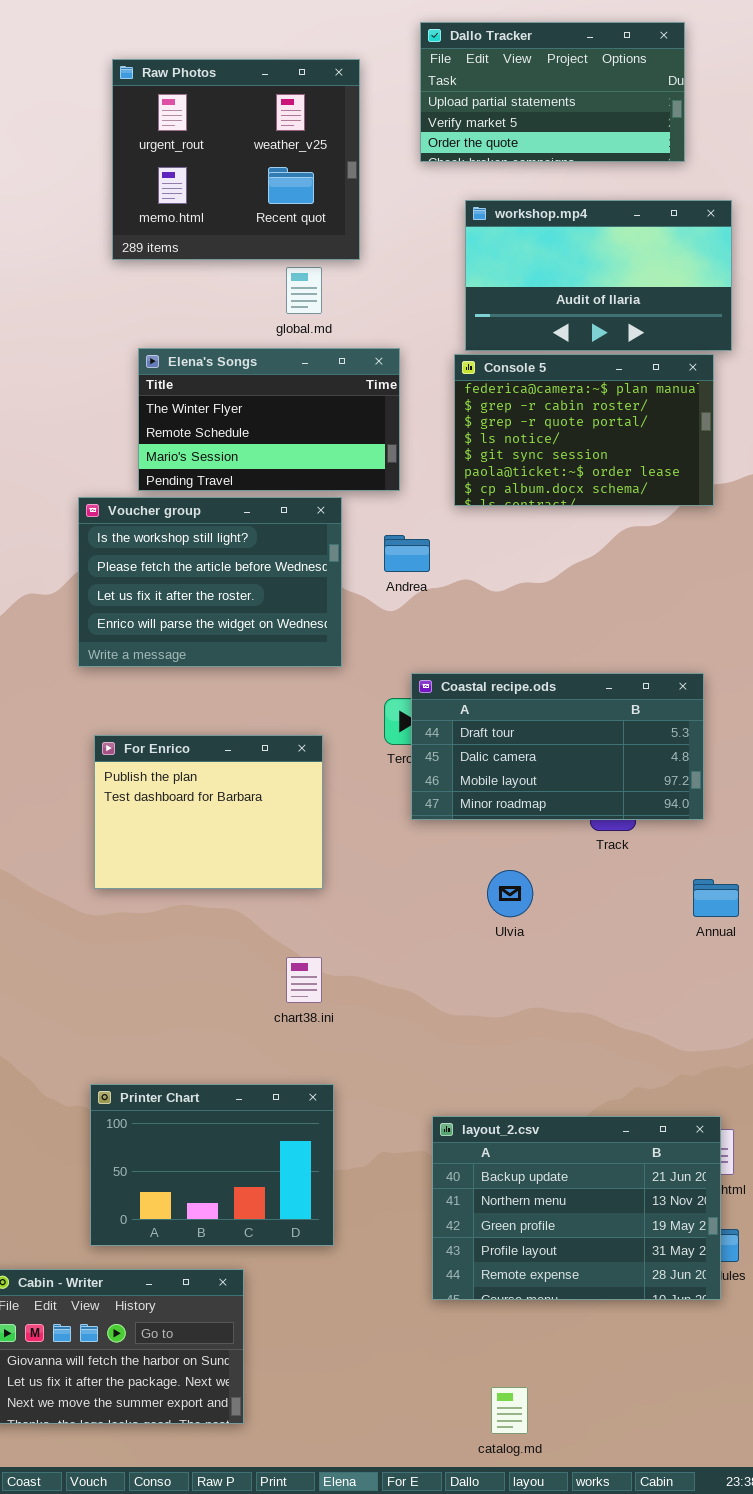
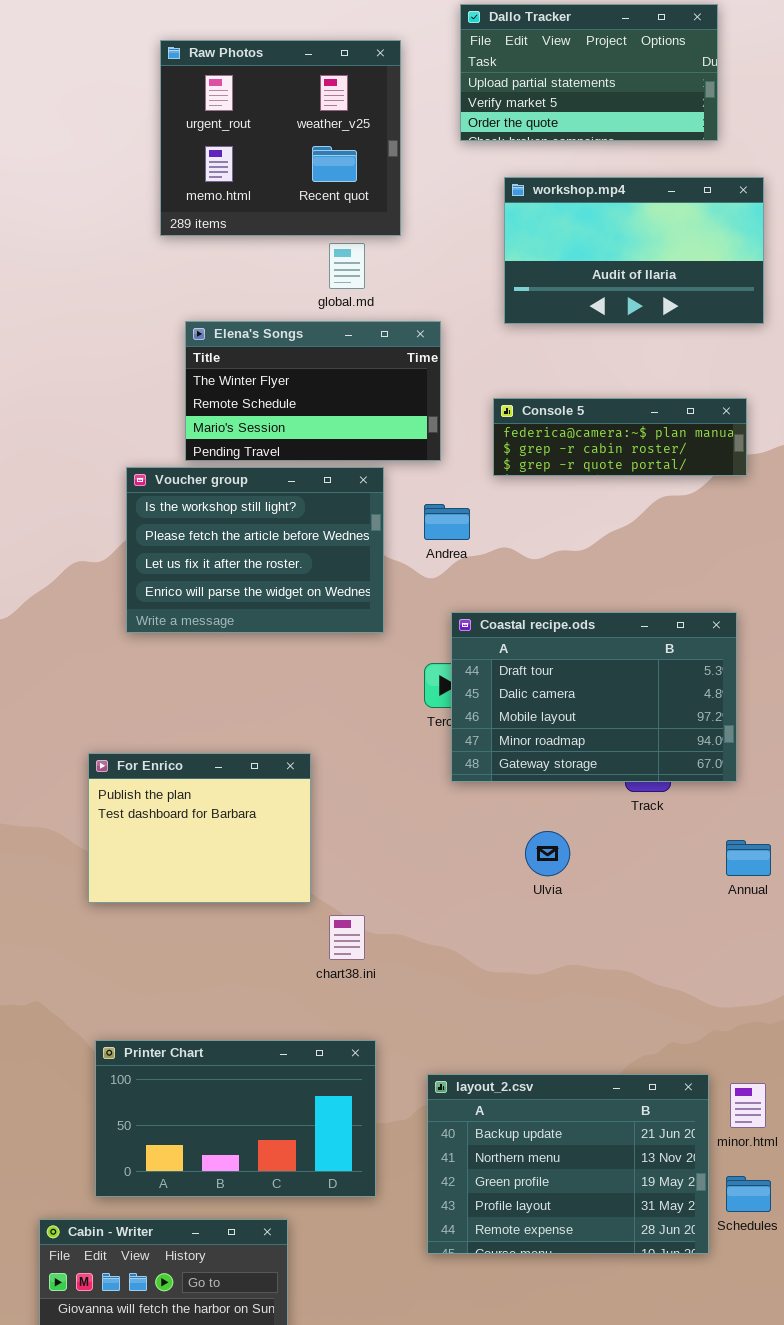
Console 5: [454,354,714,506] -> [493,398,747,476], resized
Coastal recipe.ods: [411,673,704,820] -> [451,612,737,782], resized
For Enrico: [94,735,323,889] -> [88,753,311,903], moved
Printer Chart: [90,1084,334,1246] -> [95,1040,376,1197], resized
layout_2.csv: [432,1116,721,1300] -> [427,1074,709,1254], moved

